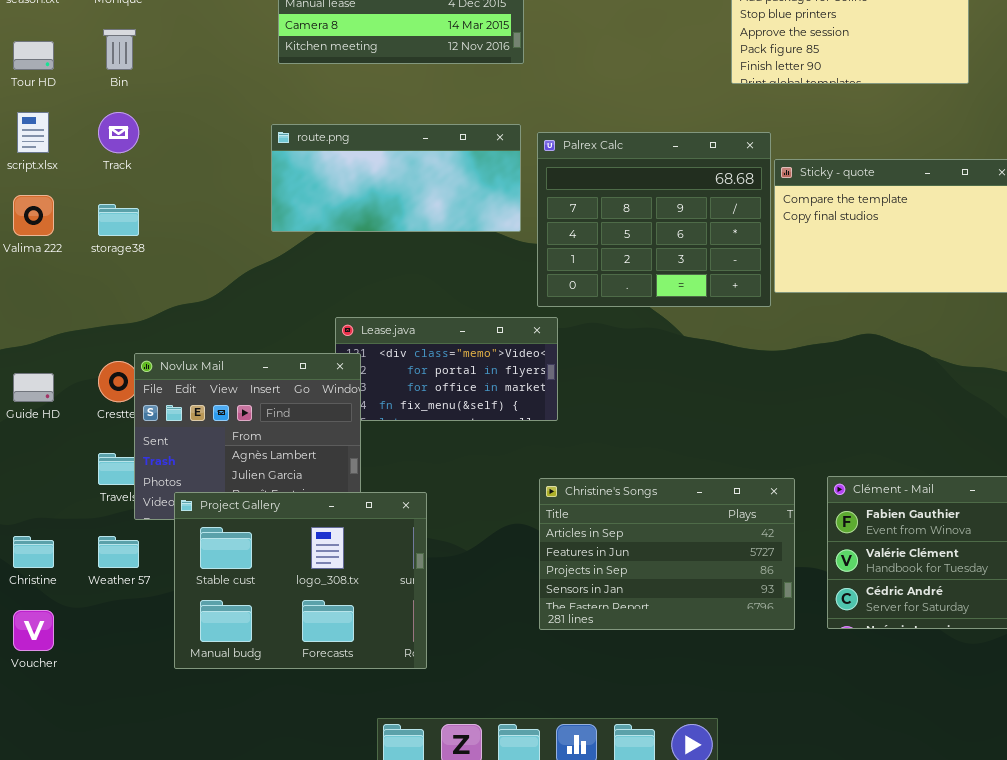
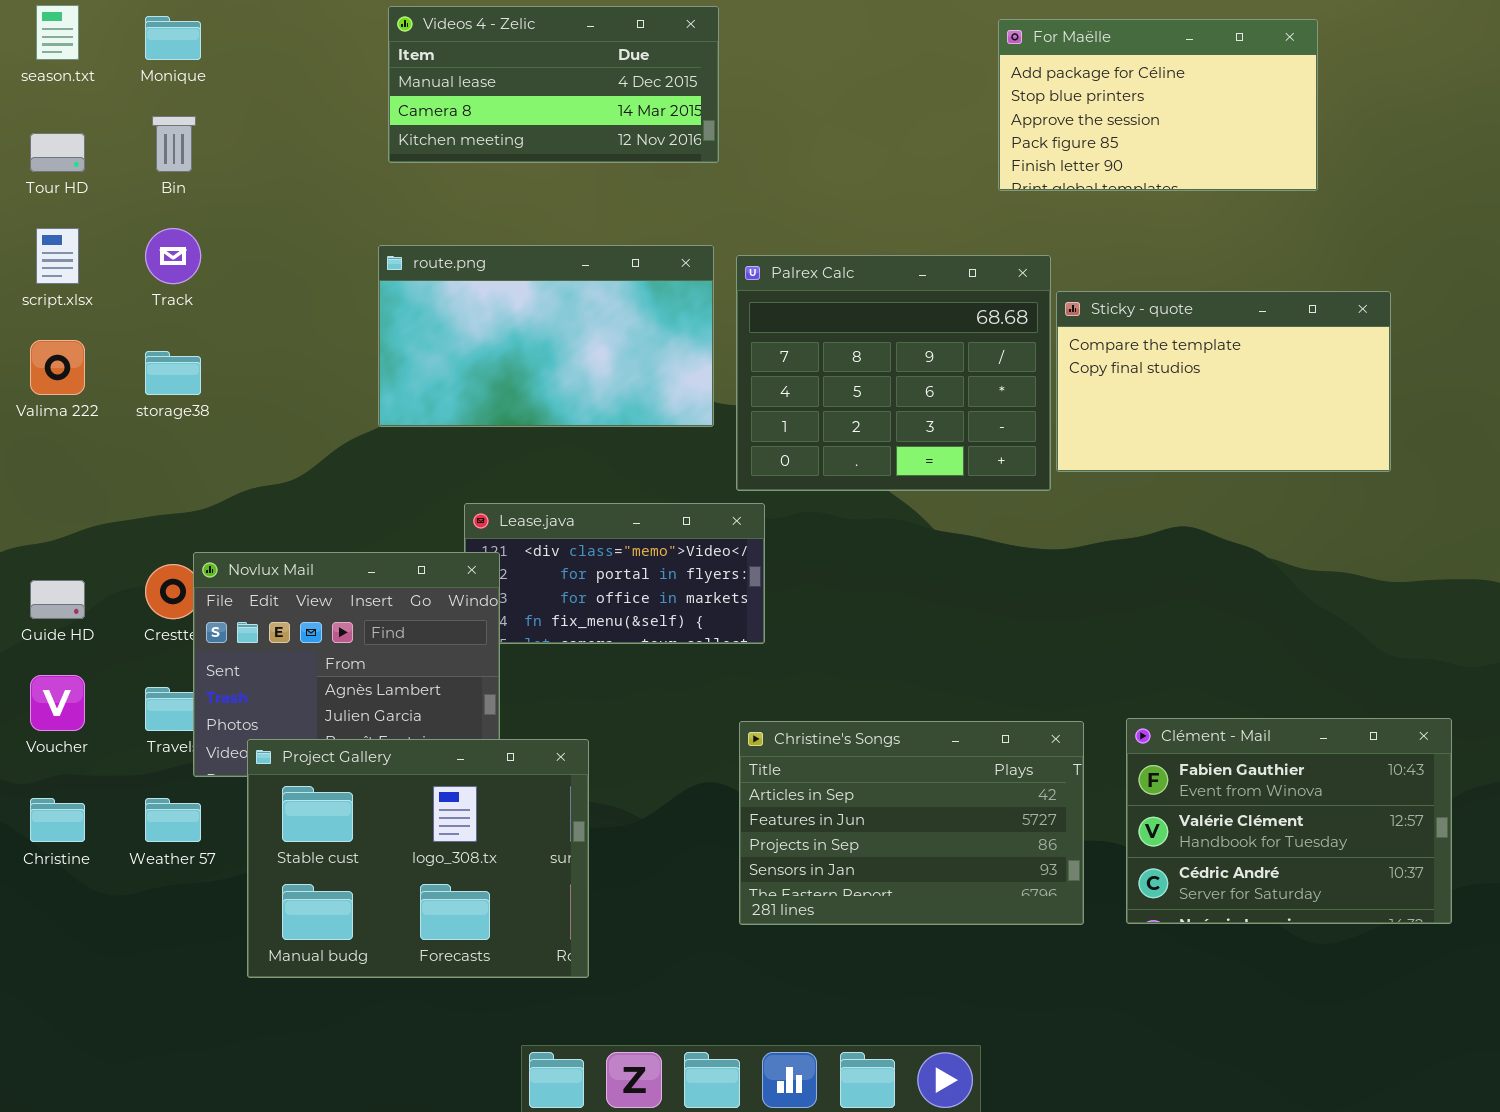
route.png: [271,124,521,232] -> [378,245,714,427], resized
Voucher: [13,610,54,651] -> [30,675,85,731], moved

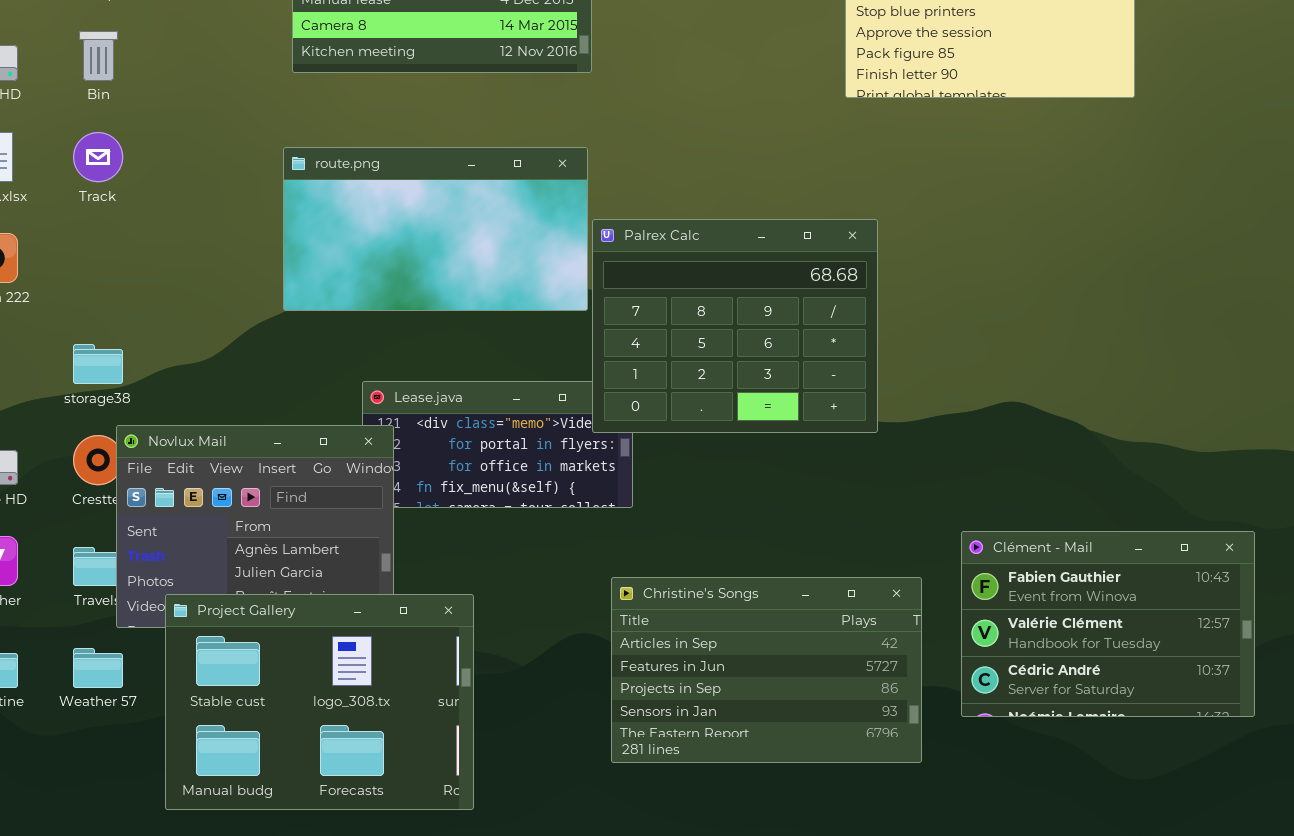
Palrex Calc: [736,255,1051,491] -> [592,219,878,433], moved
Sticky - quote: [1056,291,1391,472] -> none, closed
storage38: [145,351,201,395] -> [73,344,123,384], moved
Clément - Mail: [1126,718,1452,924] -> [961,531,1255,717], moved

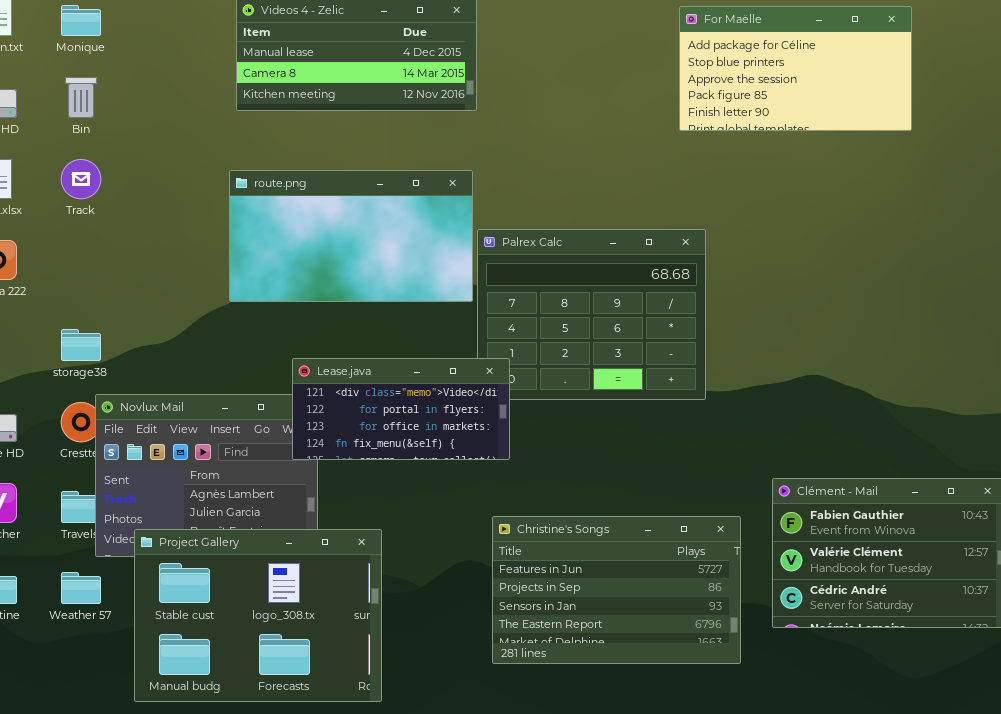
Lease.java: [362,381,633,508] -> [292,358,510,460], raised
Christine's Songs: [611,577,922,763] -> [492,516,741,664], scrolled down 1 row

